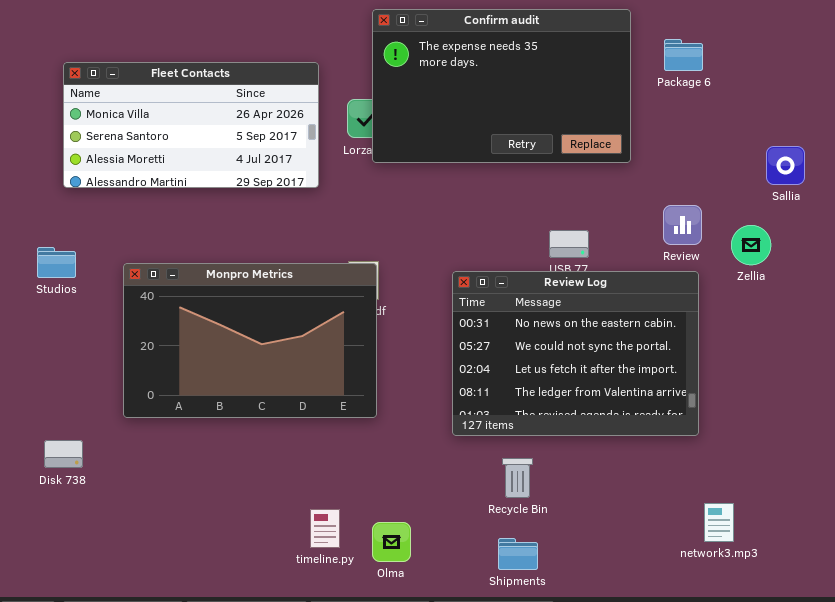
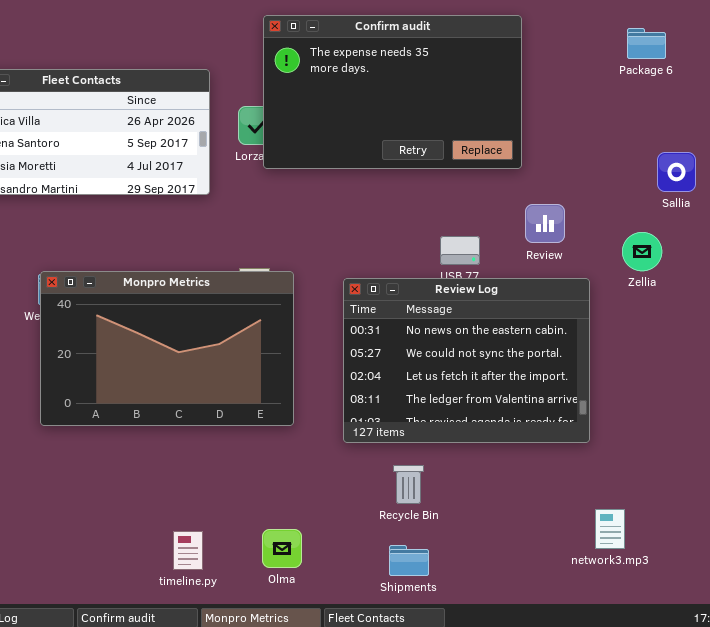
Package 6: [664,39,703,71] -> [627,28,666,59], moved
Review: [663,205,702,245] -> [525,204,565,243], moved
Monpro Metrics: [123,263,377,418] -> [40,271,294,426], moved
timeline.py: [310,509,340,548] -> [173,531,203,570], moved

